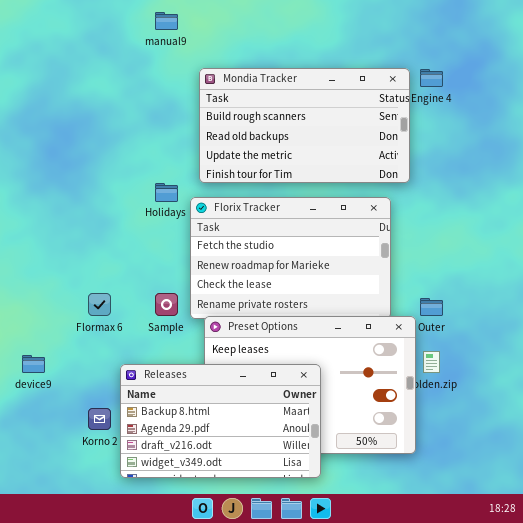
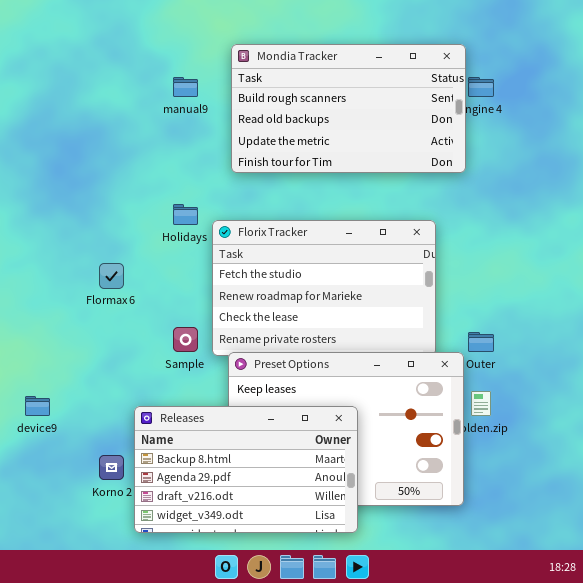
manual9: [155,12,178,30] -> [173,77,198,97], moved
Mondia Tracker: [199,68,410,183] -> [231,44,466,173], moved
Flormax 6: [88,293,111,316] -> [99,263,124,289], moved

